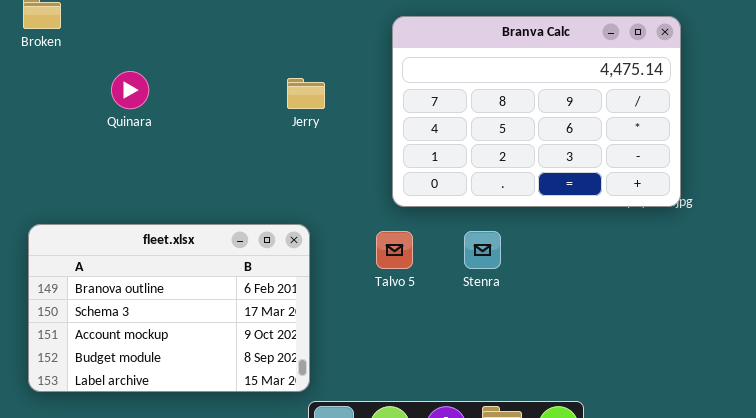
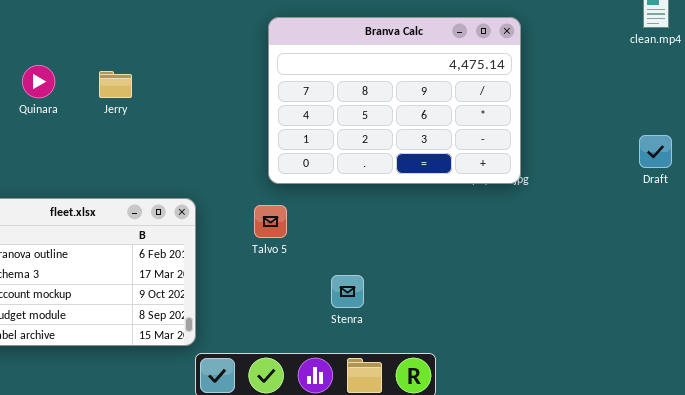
Jerry: [287,78,325,109] -> [99,71,132,98], moved
Stenra: [464,231,501,269] -> [331,275,364,308], moved

